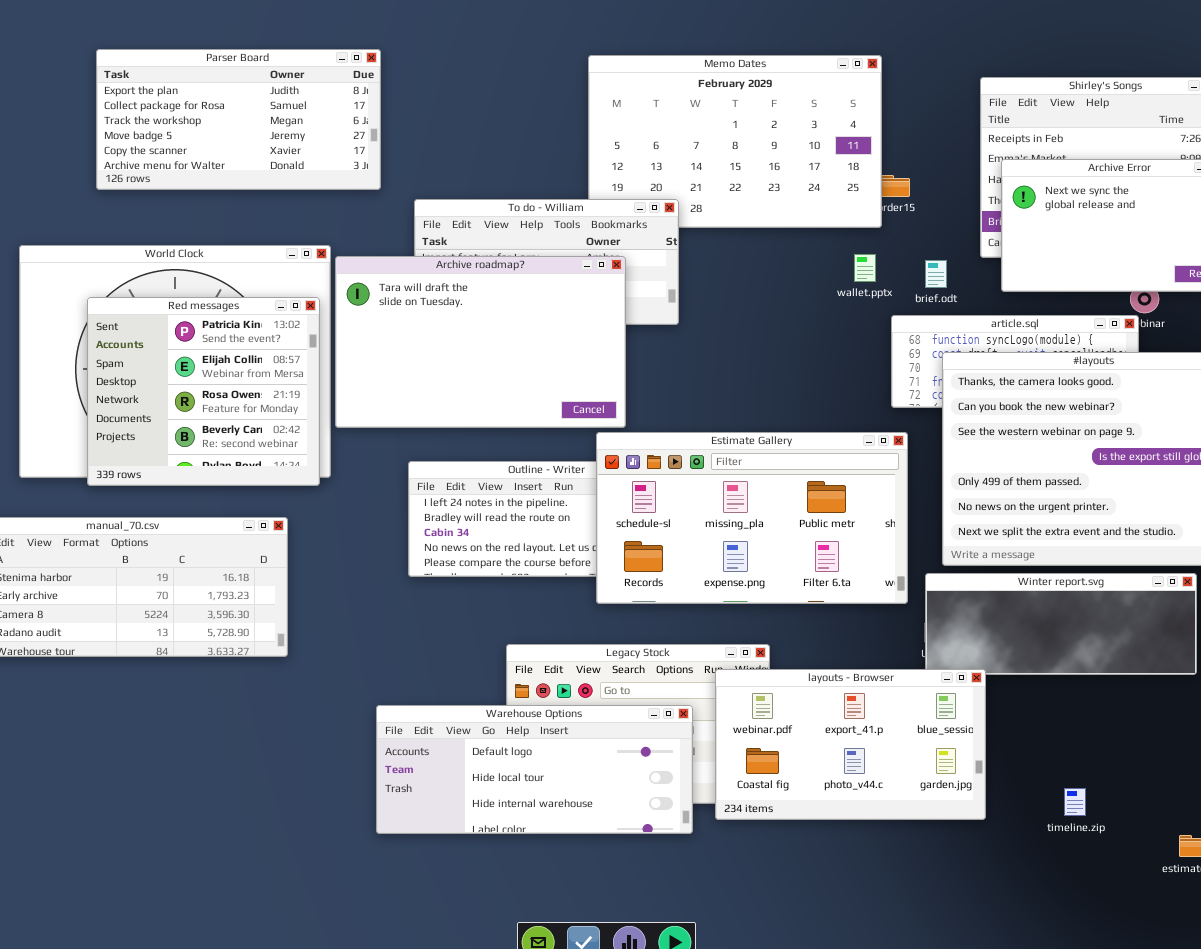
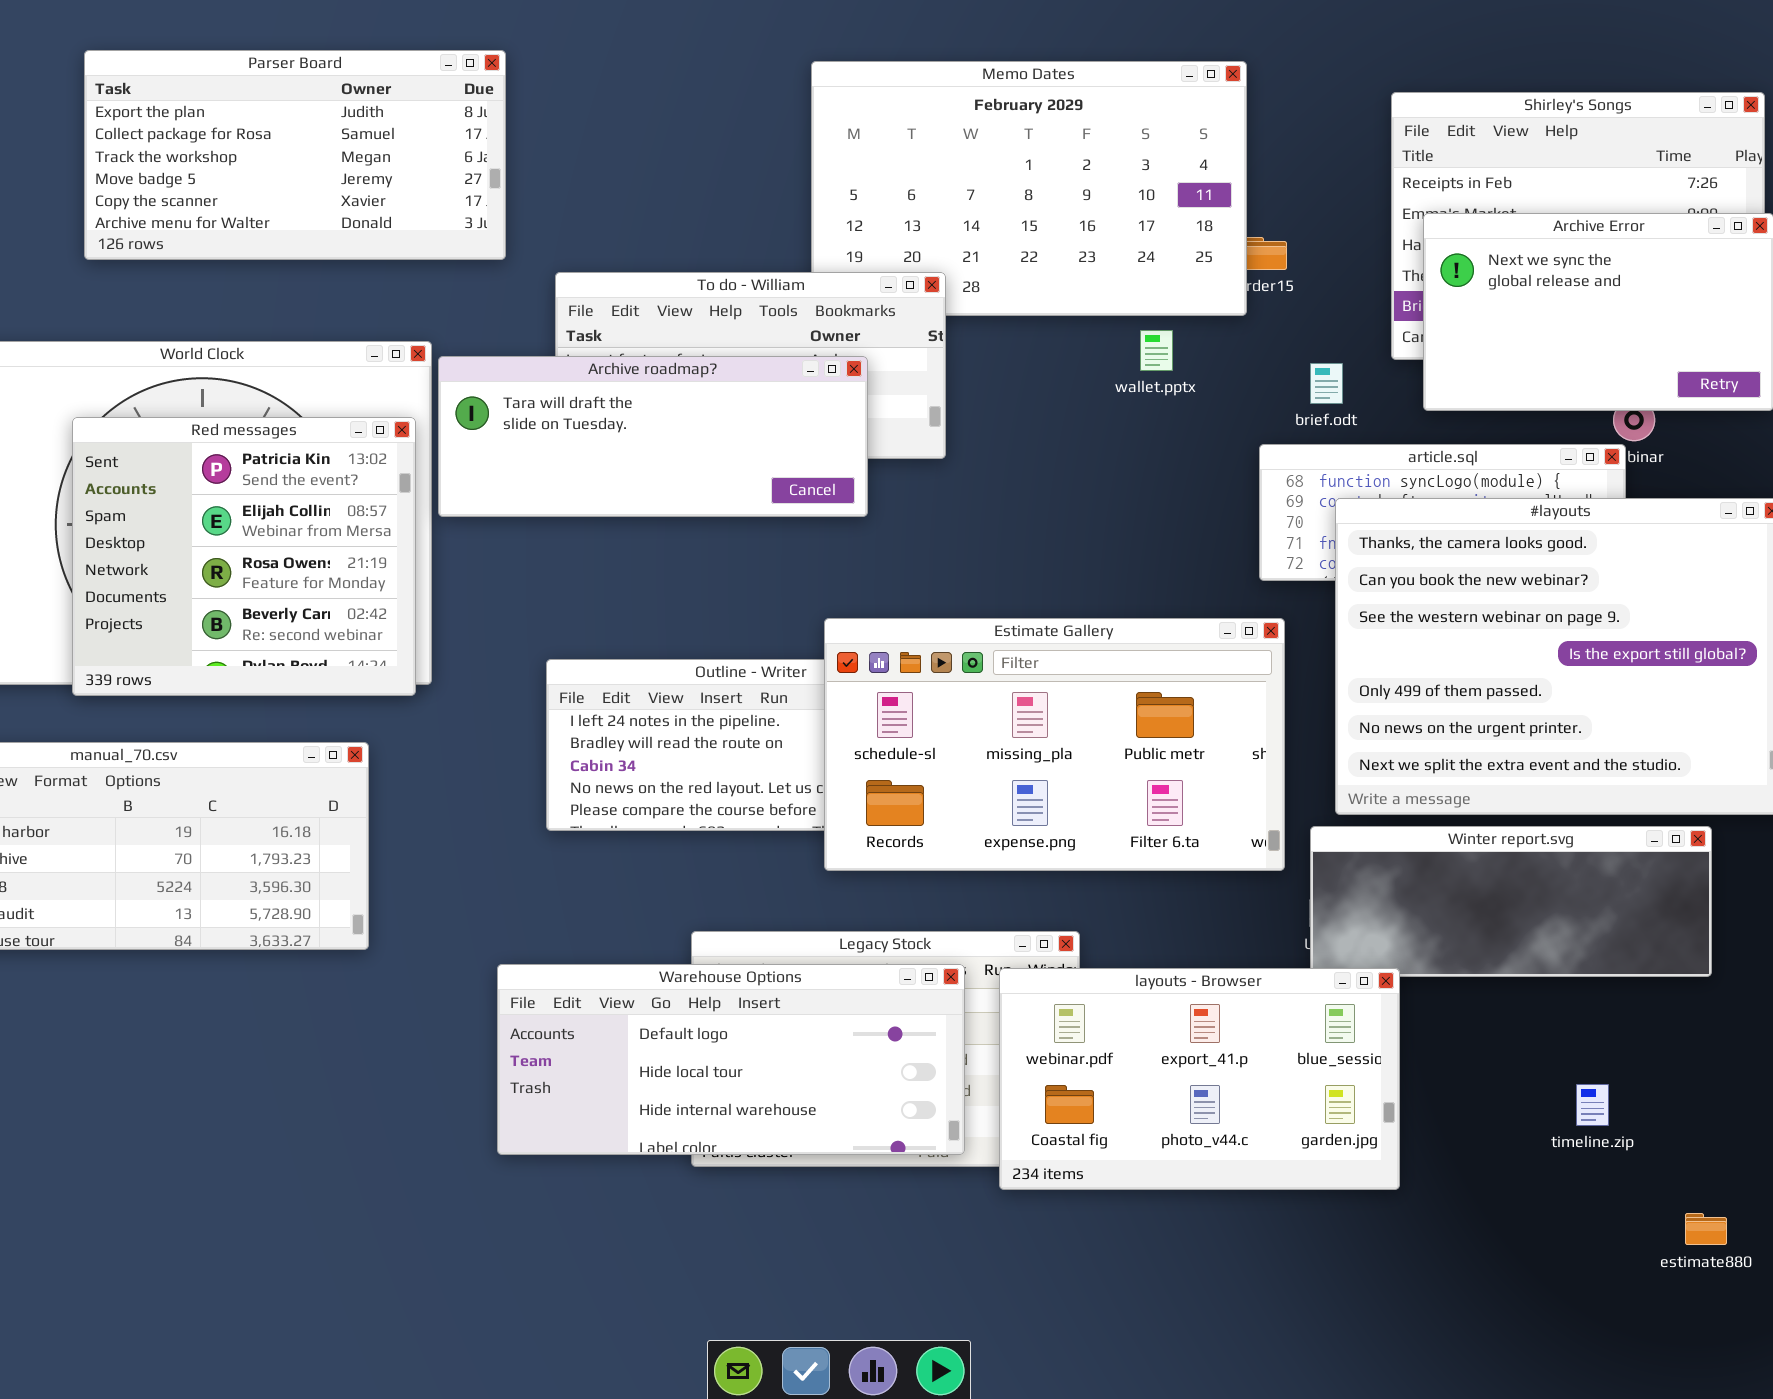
wallet.pptx: [854,254,876,282] -> [1140,330,1173,371], moved
Archive roadmap?: [335,256,626,428] -> [438,356,868,517], resized
Warehouse Options: [376,705,693,834] -> [497,964,965,1155], moved
timeline.zip: [1064,788,1086,816] -> [1576,1084,1609,1126], moved

